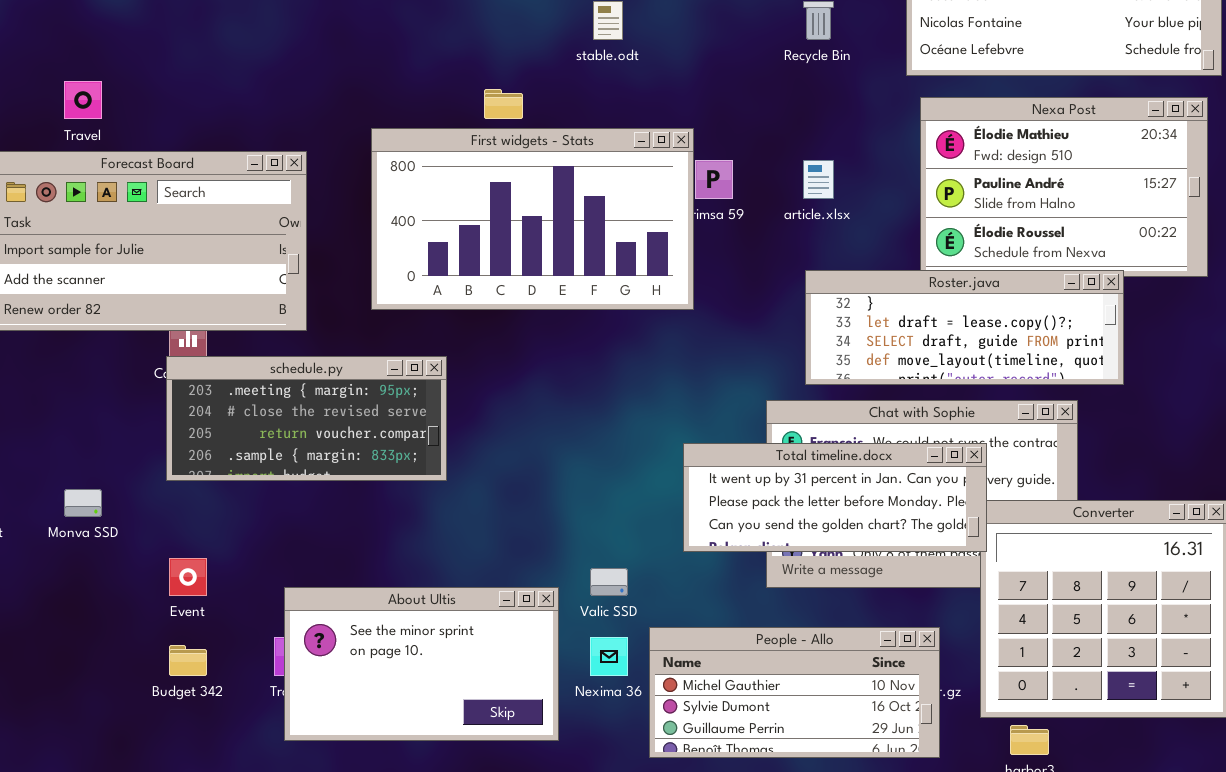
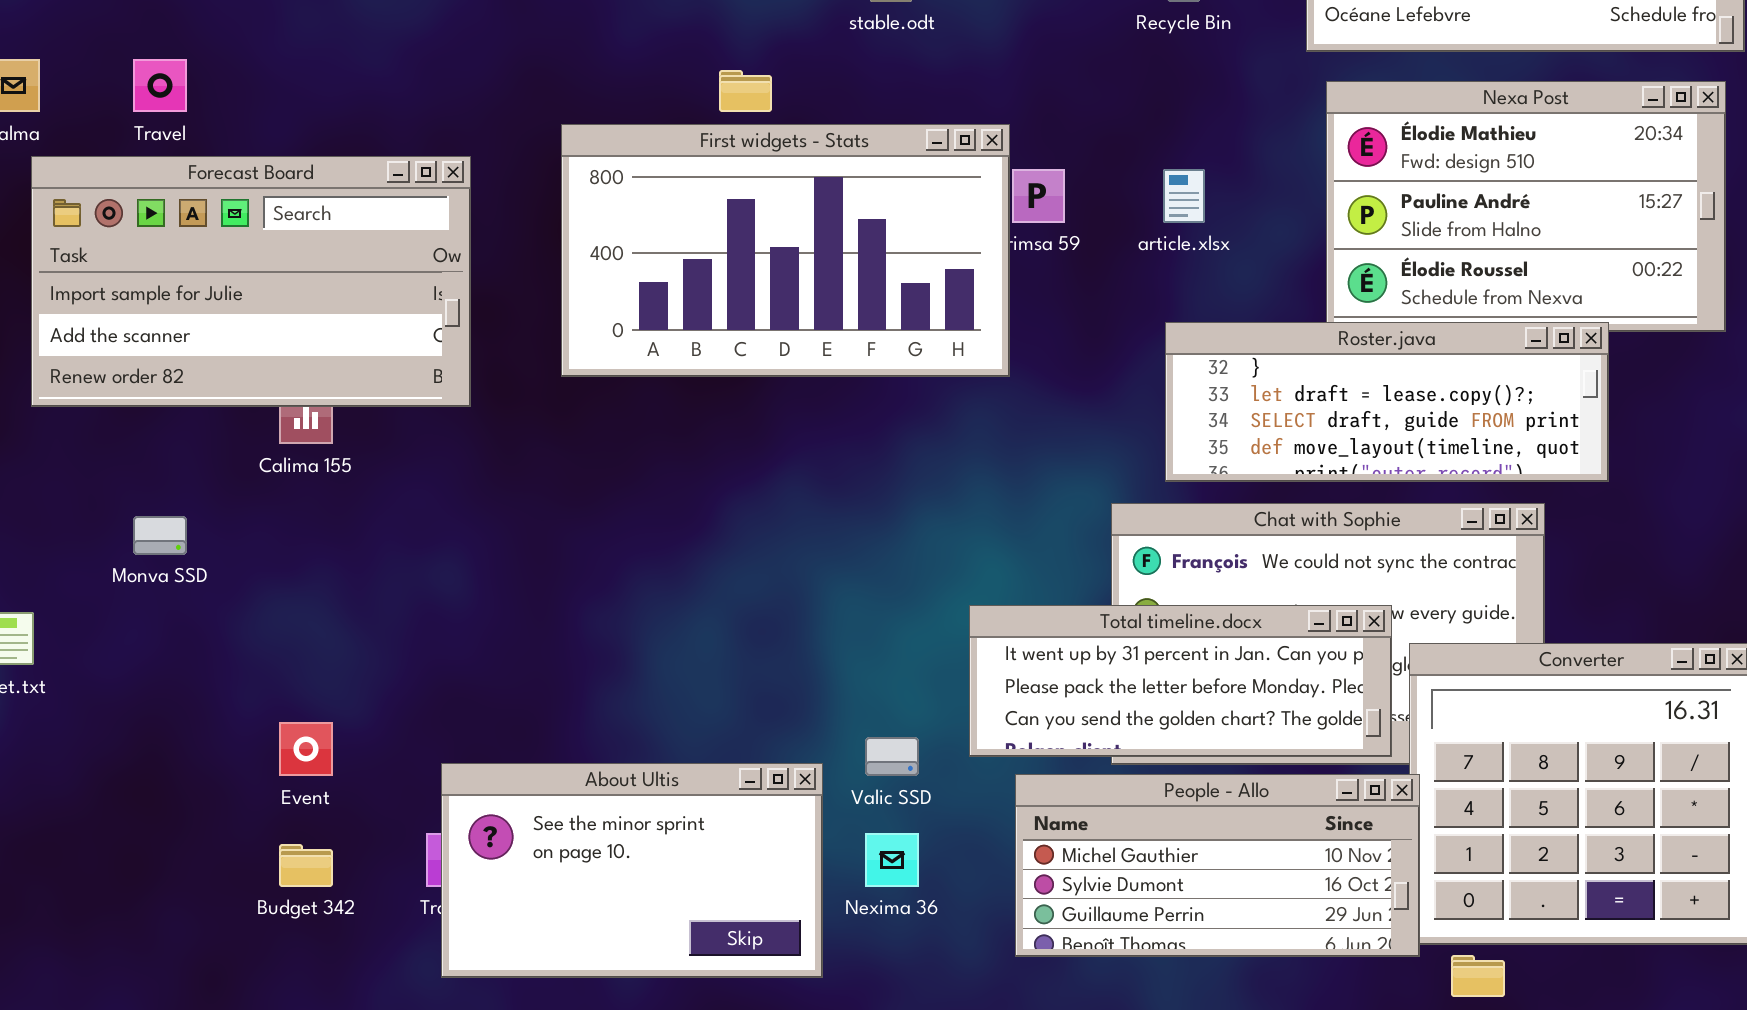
schedule.py: [166,356,447,481] -> none, closed
Total timeline.docx: [683,443,987,552] -> [969,605,1392,757], moved
Monva SSD: [64,489,102,517] -> [133,516,187,555], moved
People - Allo: [649,627,940,758] -> [1015,774,1420,957], moved

